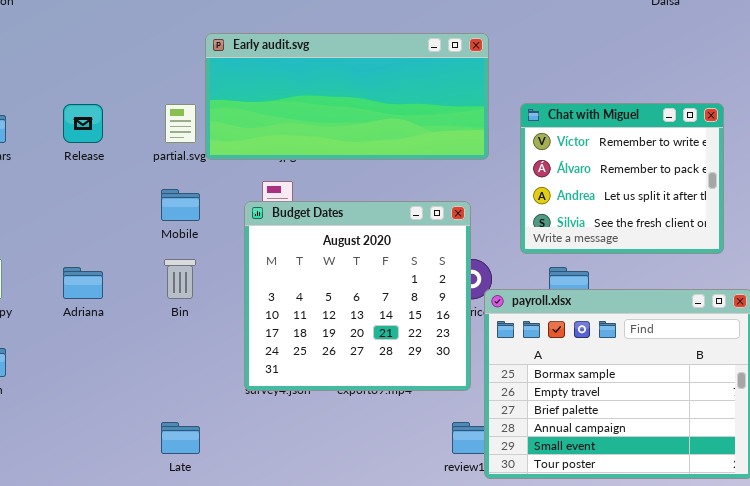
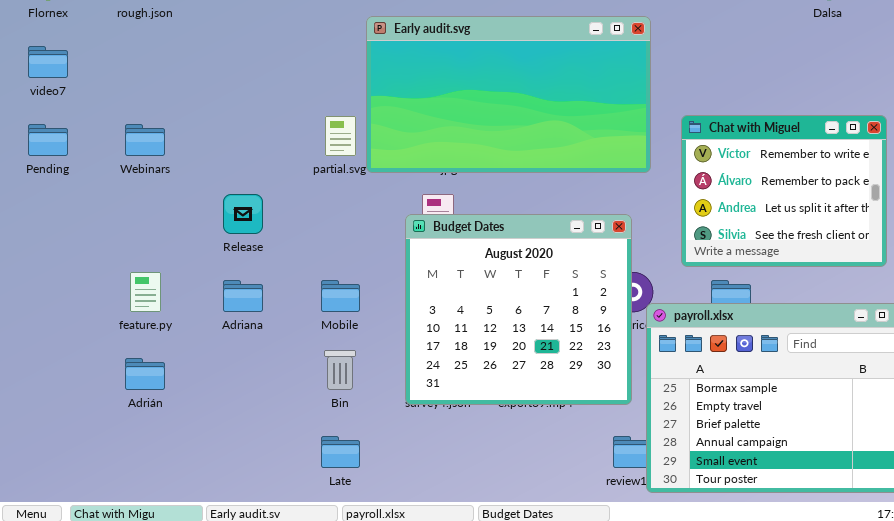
Early audit.svg: [205,33,489,160] -> [366,16,651,173], resized
Release: [63,104,103,143] -> [223,194,263,234], moved
Mobile: [161,189,200,221] -> [321,280,360,312], moved
Bin: [164,259,196,299] -> [324,350,356,390], moved

